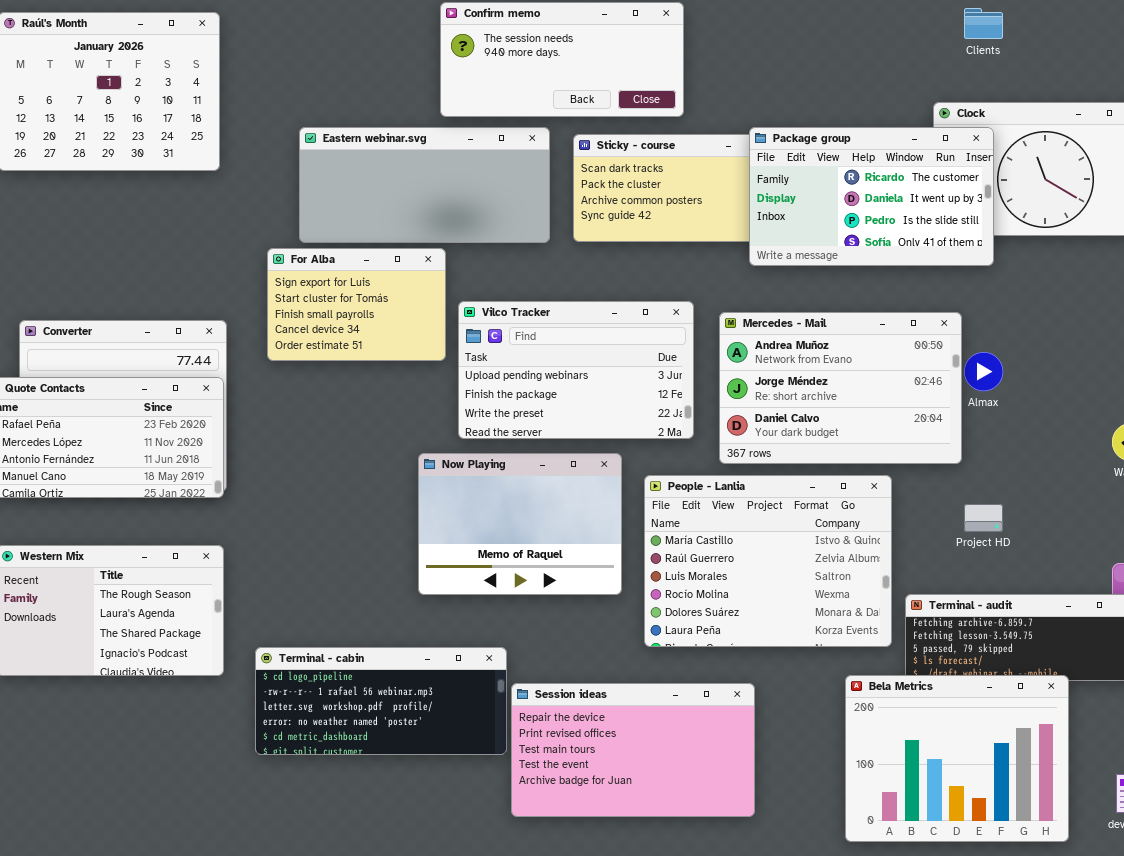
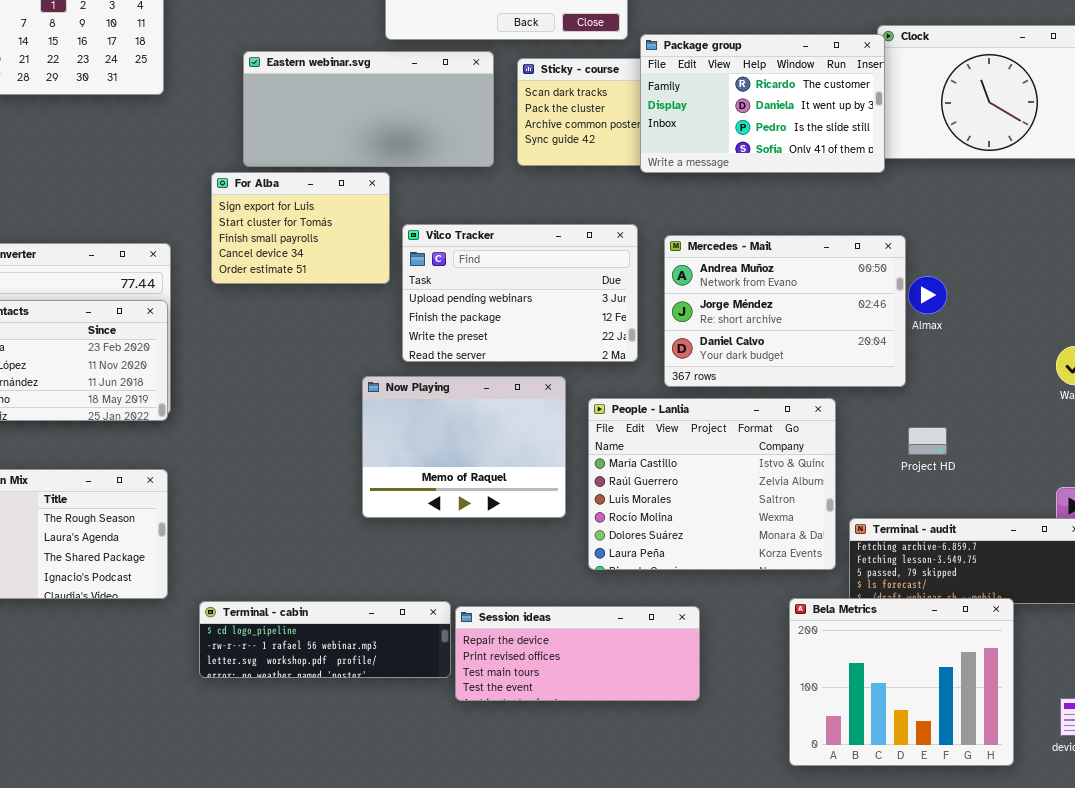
Package group: [749,127,994,266] -> [640,34,885,173], moved
Terminal - cabin: [255,647,507,755] -> [199,601,451,678], resized
Session ideas: [511,683,755,817] -> [455,606,700,701], resized

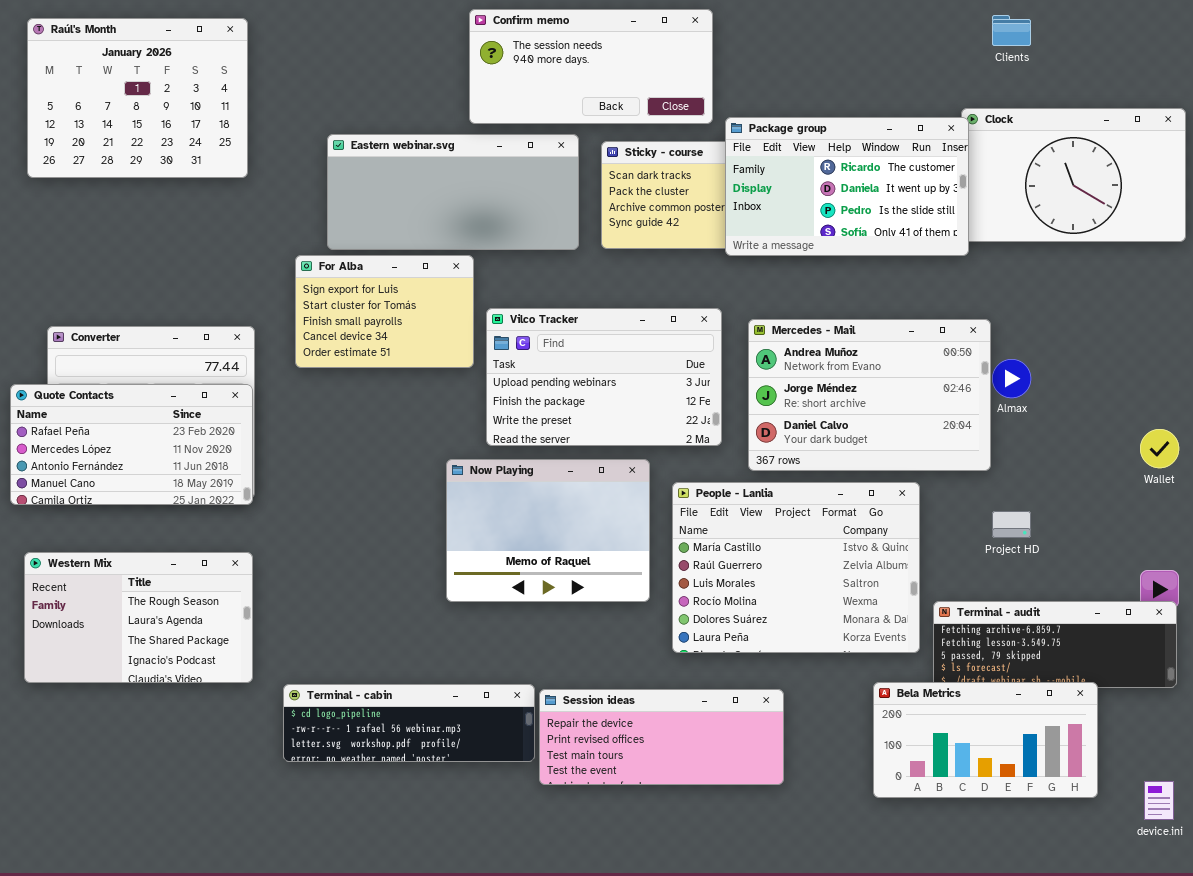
Bela Metrics: [789,598,1014,766] -> [873,682,1098,798], resized

